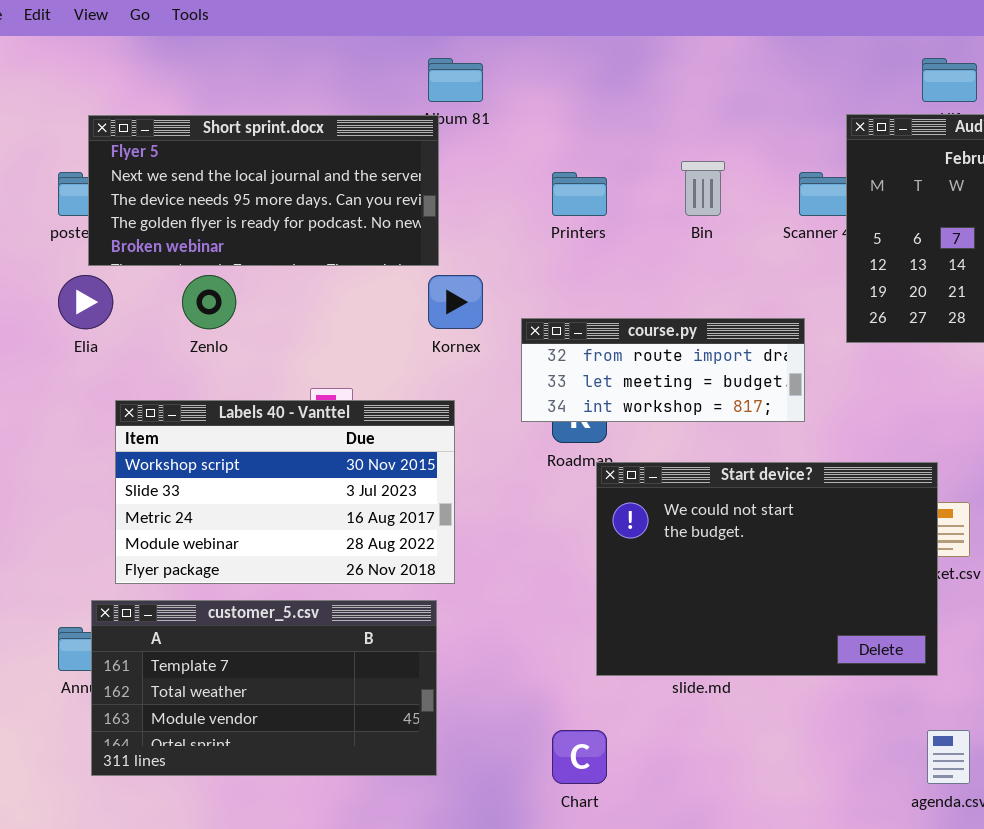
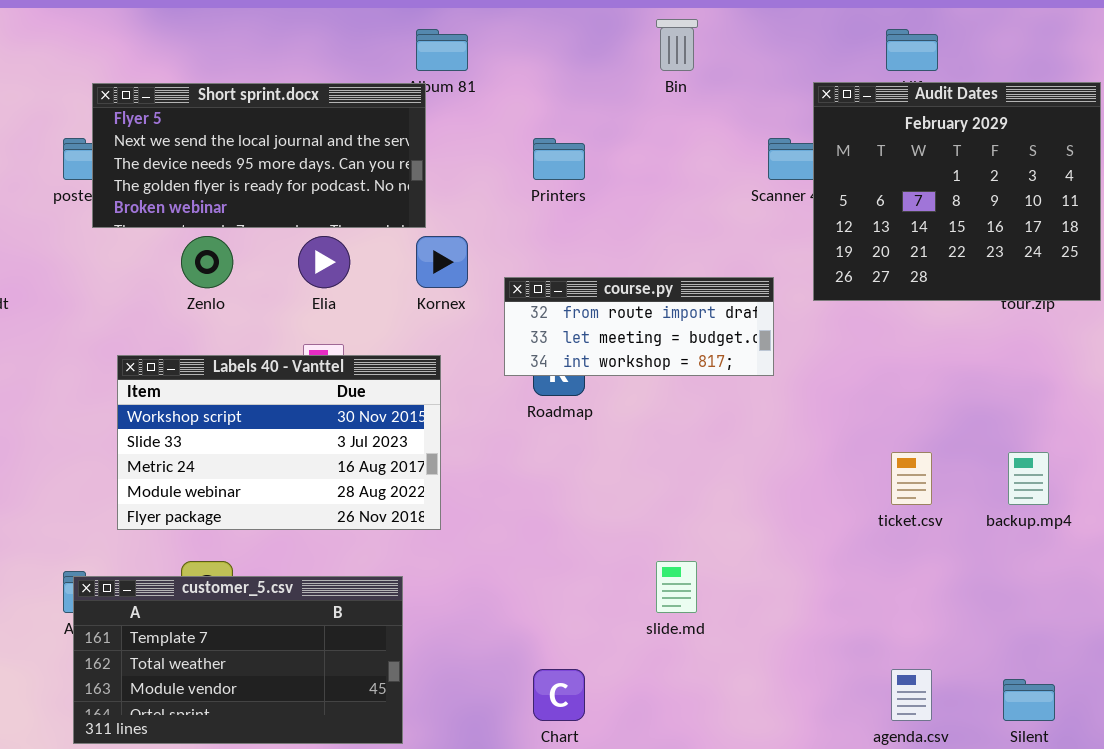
Bin: [681,161,725,216] -> [656,19,698,71], moved
Elia: [58,275,113,329] -> [298,236,350,288], moved
Start device?: [596,462,938,676] -> none, closed
customer_5.csv: [91,600,437,776] -> [73,576,403,744], moved

